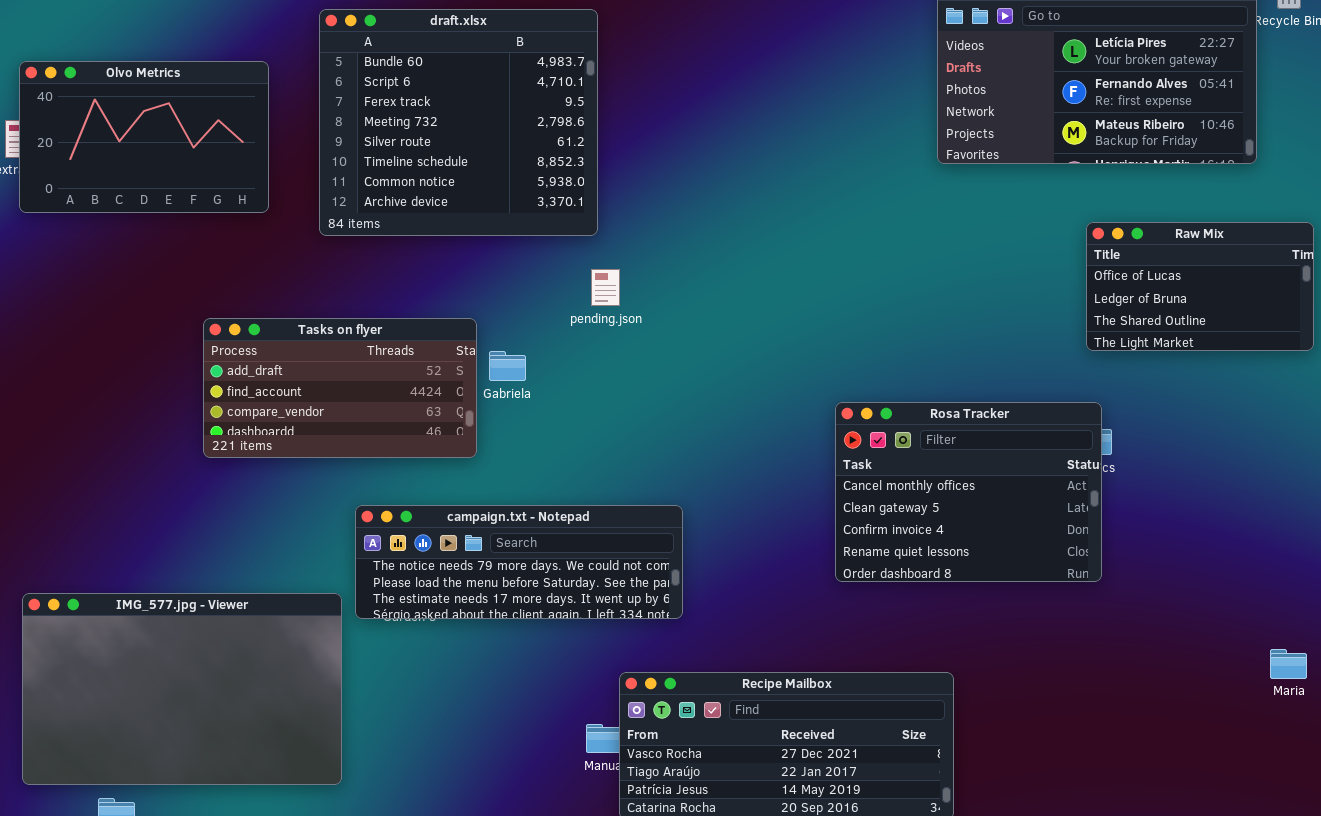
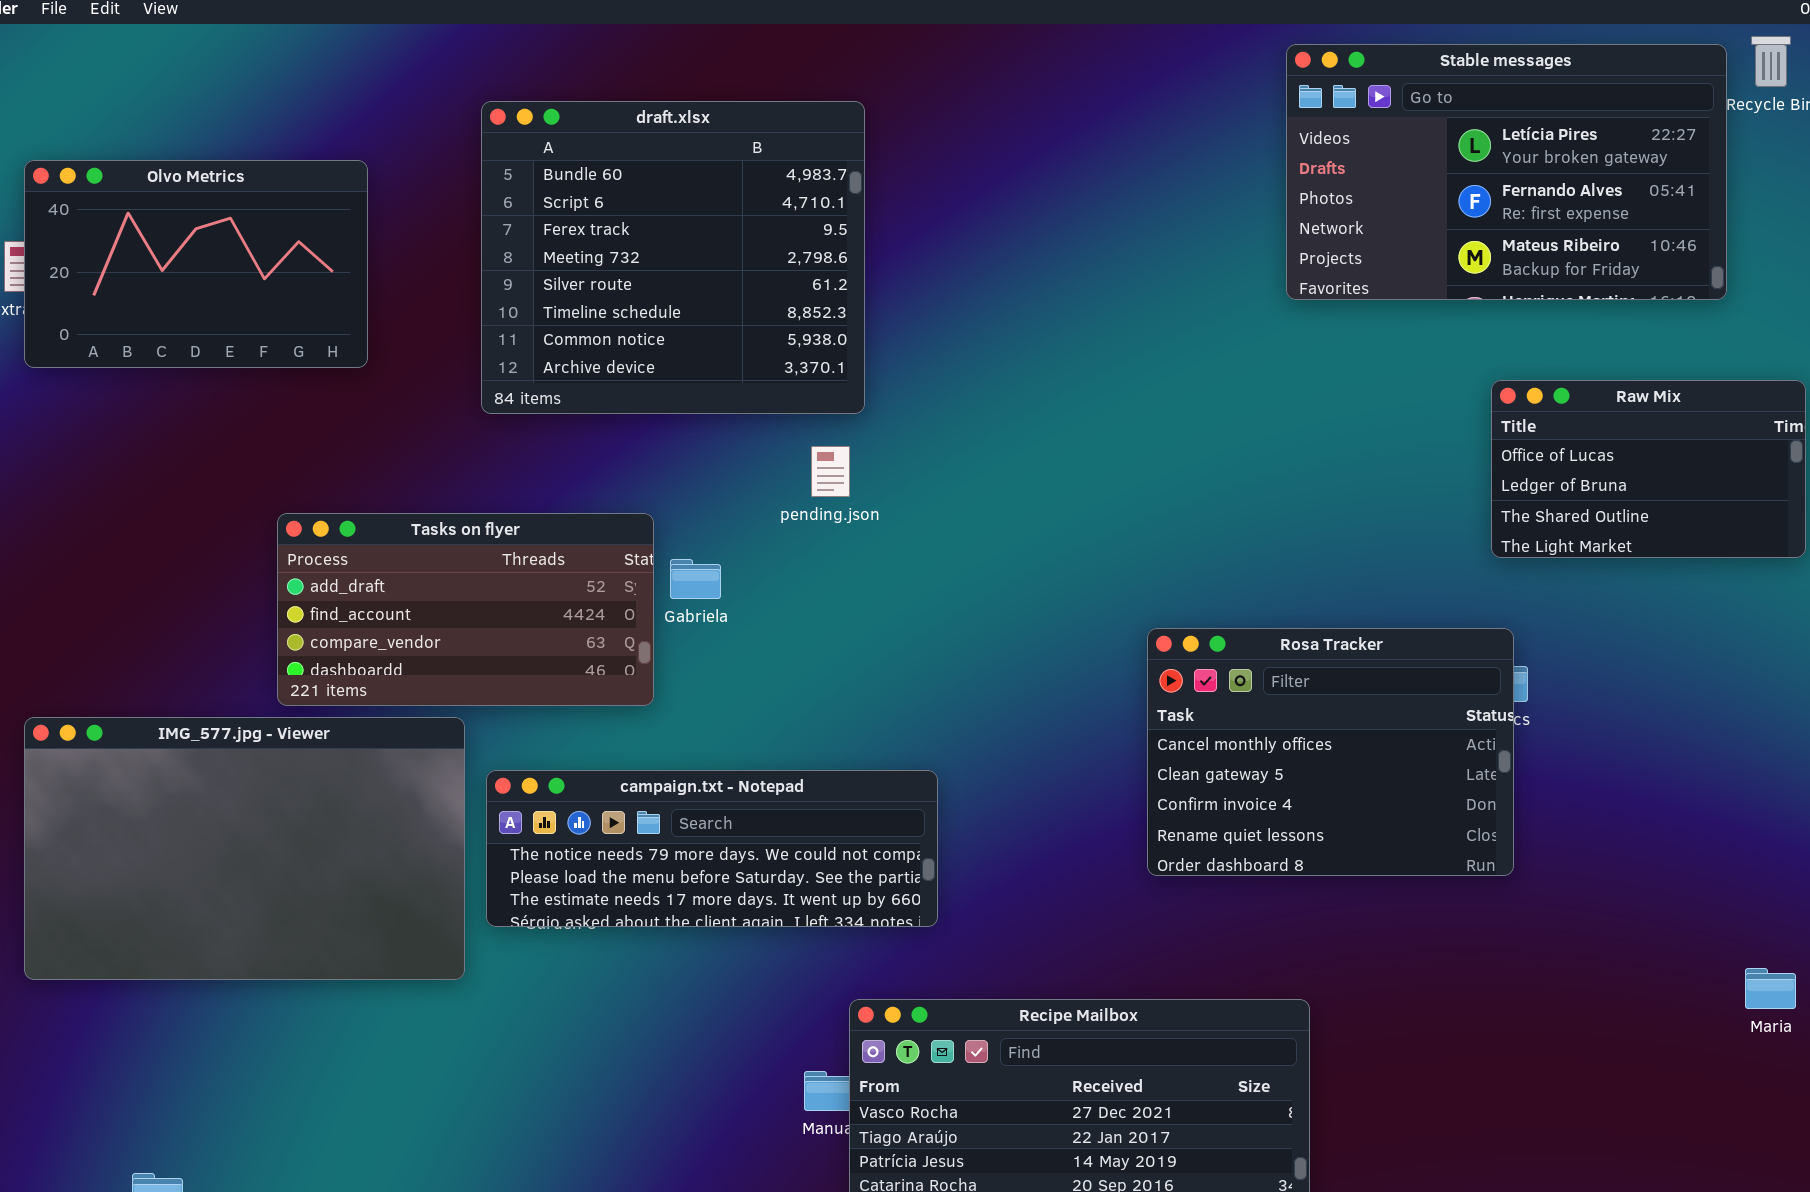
draft.xlsx: [319,9,598,236] -> [481,101,865,414], moved
IMG_577.jpg - Viewer: [22,593,342,785] -> [24,717,465,980], moved

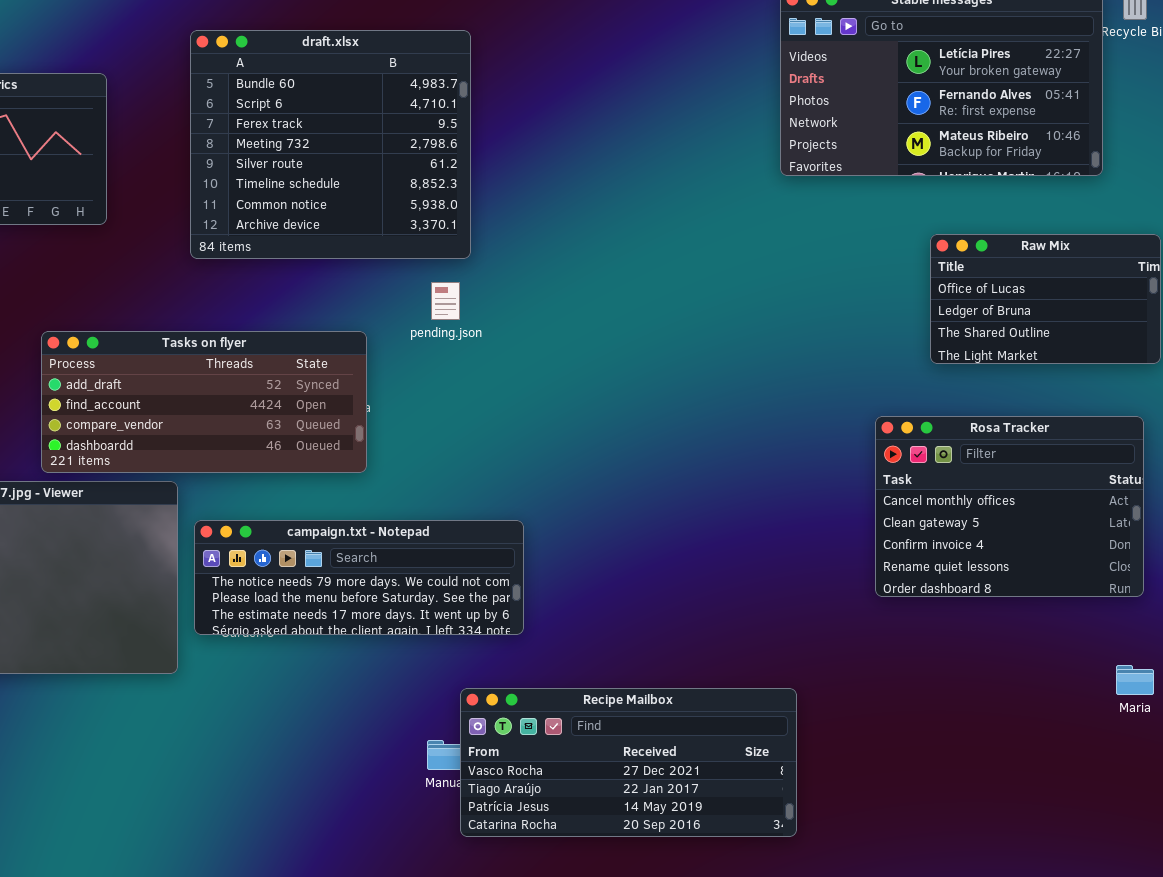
Tasks on flyer: [277,513,654,706] -> [41,331,367,473], resized
Rosa Tracker: [1147,628,1514,876] -> [875,416,1144,597], moved

